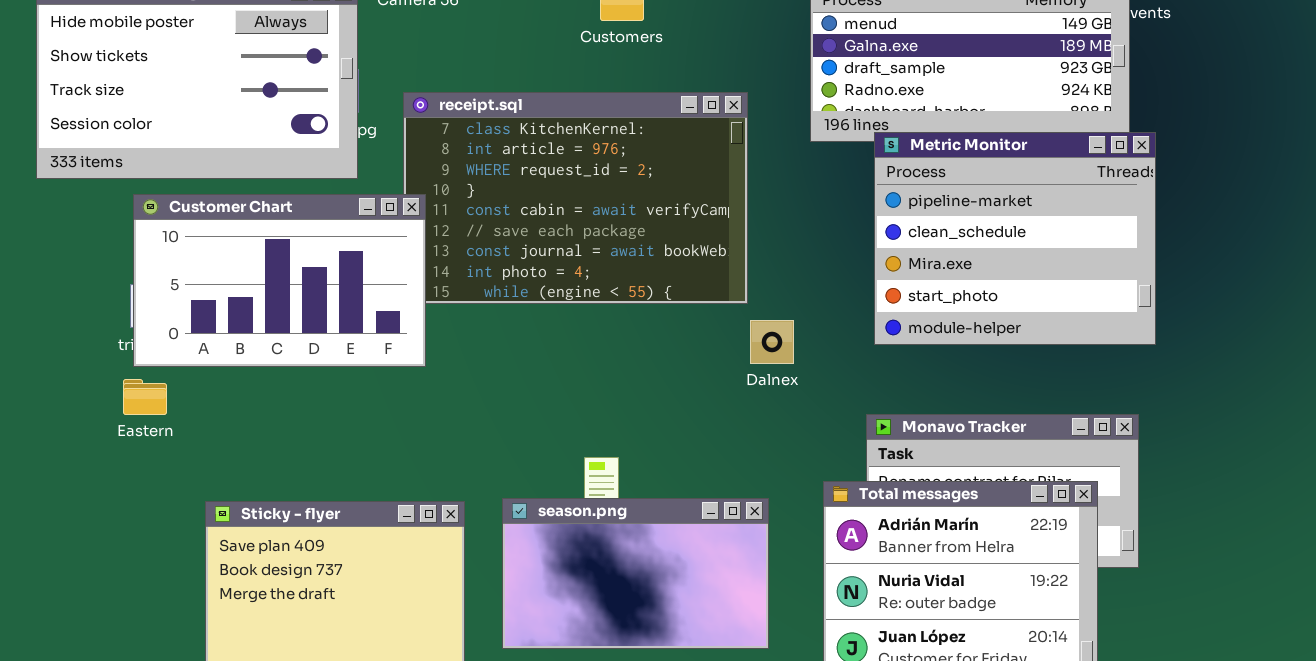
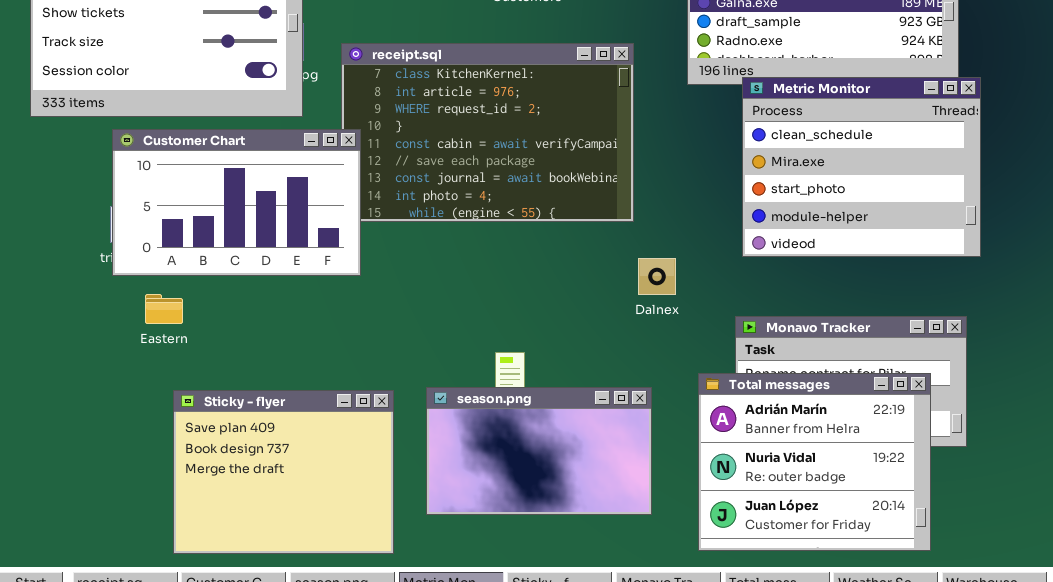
Metric Monitor: [874,132,1156,345] -> [742,77,981,257], scrolled down 1 row
Dalnex: [750,320,794,364] -> [638,258,676,295], moved
Eastern: [123,379,167,415] -> [145,294,183,324], moved

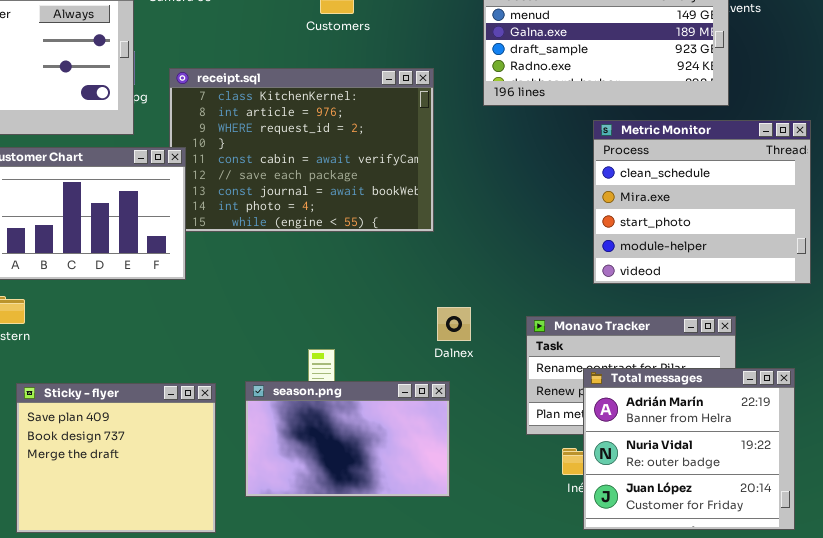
Metric Monitor: [742,77,981,257] -> [593,120,811,284], moved
Dalnex: [638,258,676,295] -> [437,307,471,341], moved
Total messages: [698,373,931,551] -> [583,368,795,530], moved

